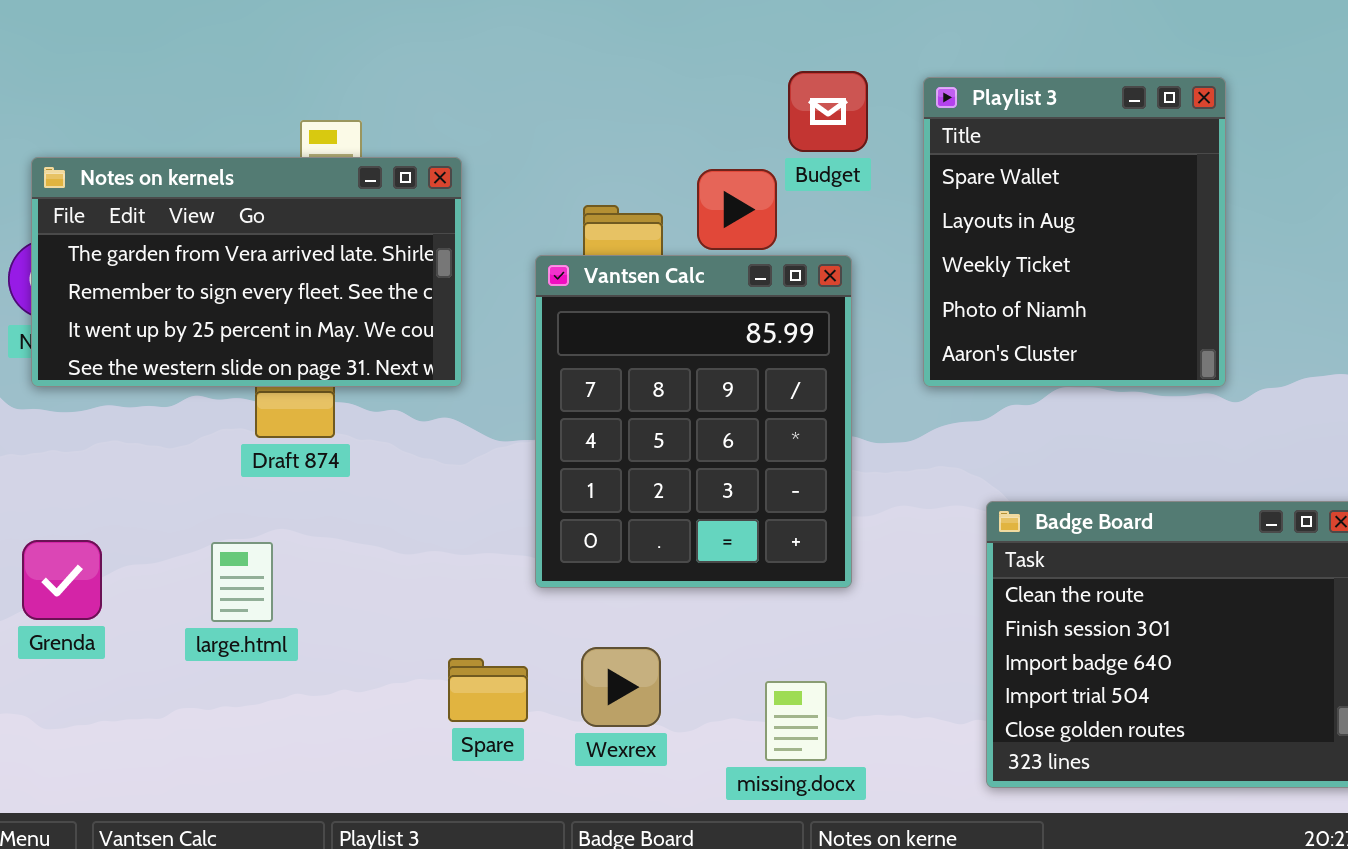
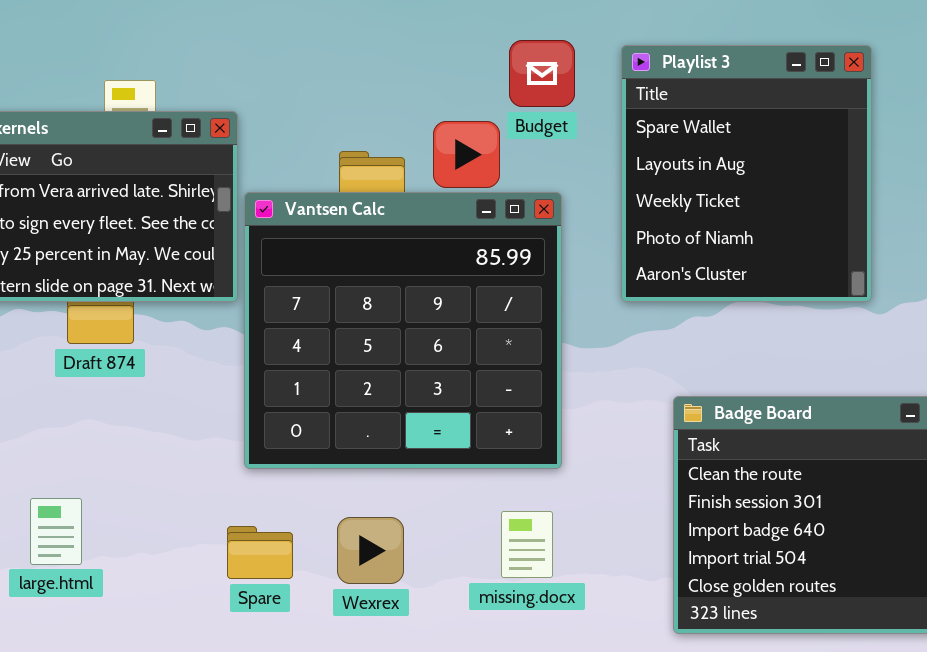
Vantsen Calc: [535,255,852,588] -> [244,192,562,469], resized
large.html: [211,542,273,622] -> [30,498,82,565], moved
missing.docx: [765,681,827,761] -> [501,511,553,578], moved

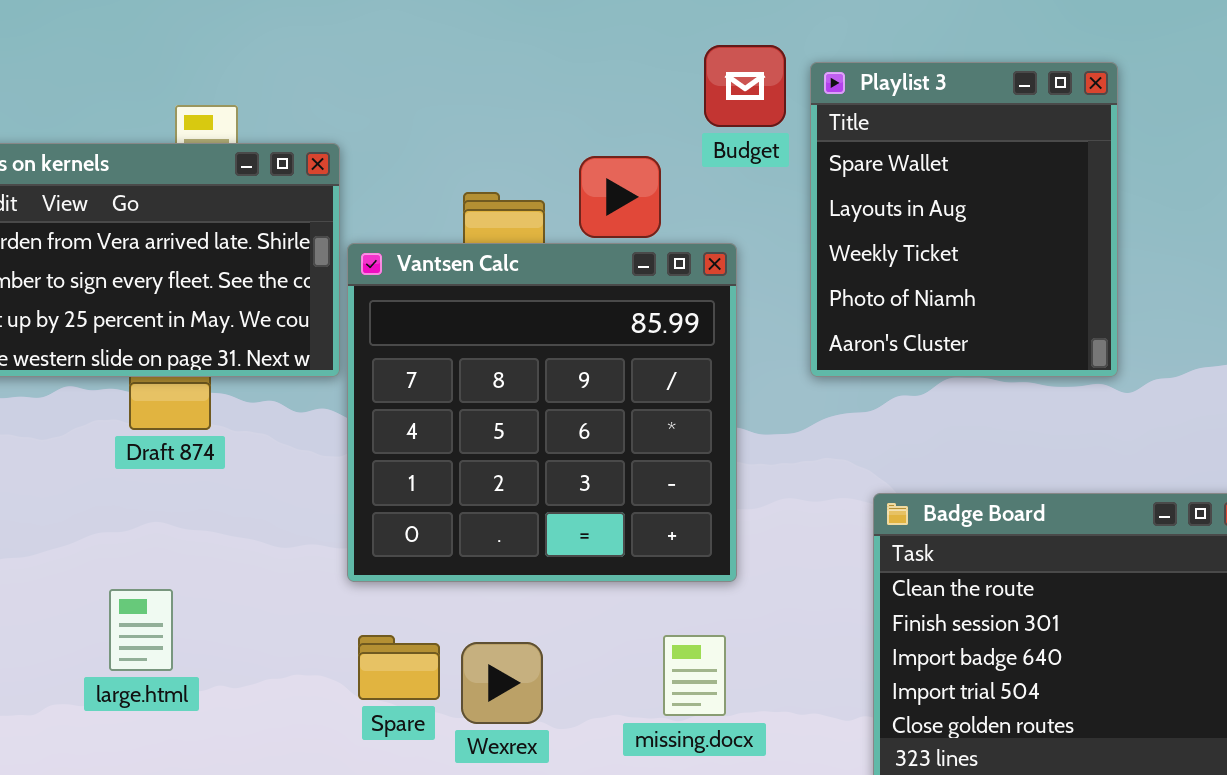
Budget: [509,40,575,107] -> [704,45,786,127], moved
large.html: [30,498,82,565] -> [109,589,173,671], moved
Spare: [227,526,293,579] -> [358,635,440,700], moved

